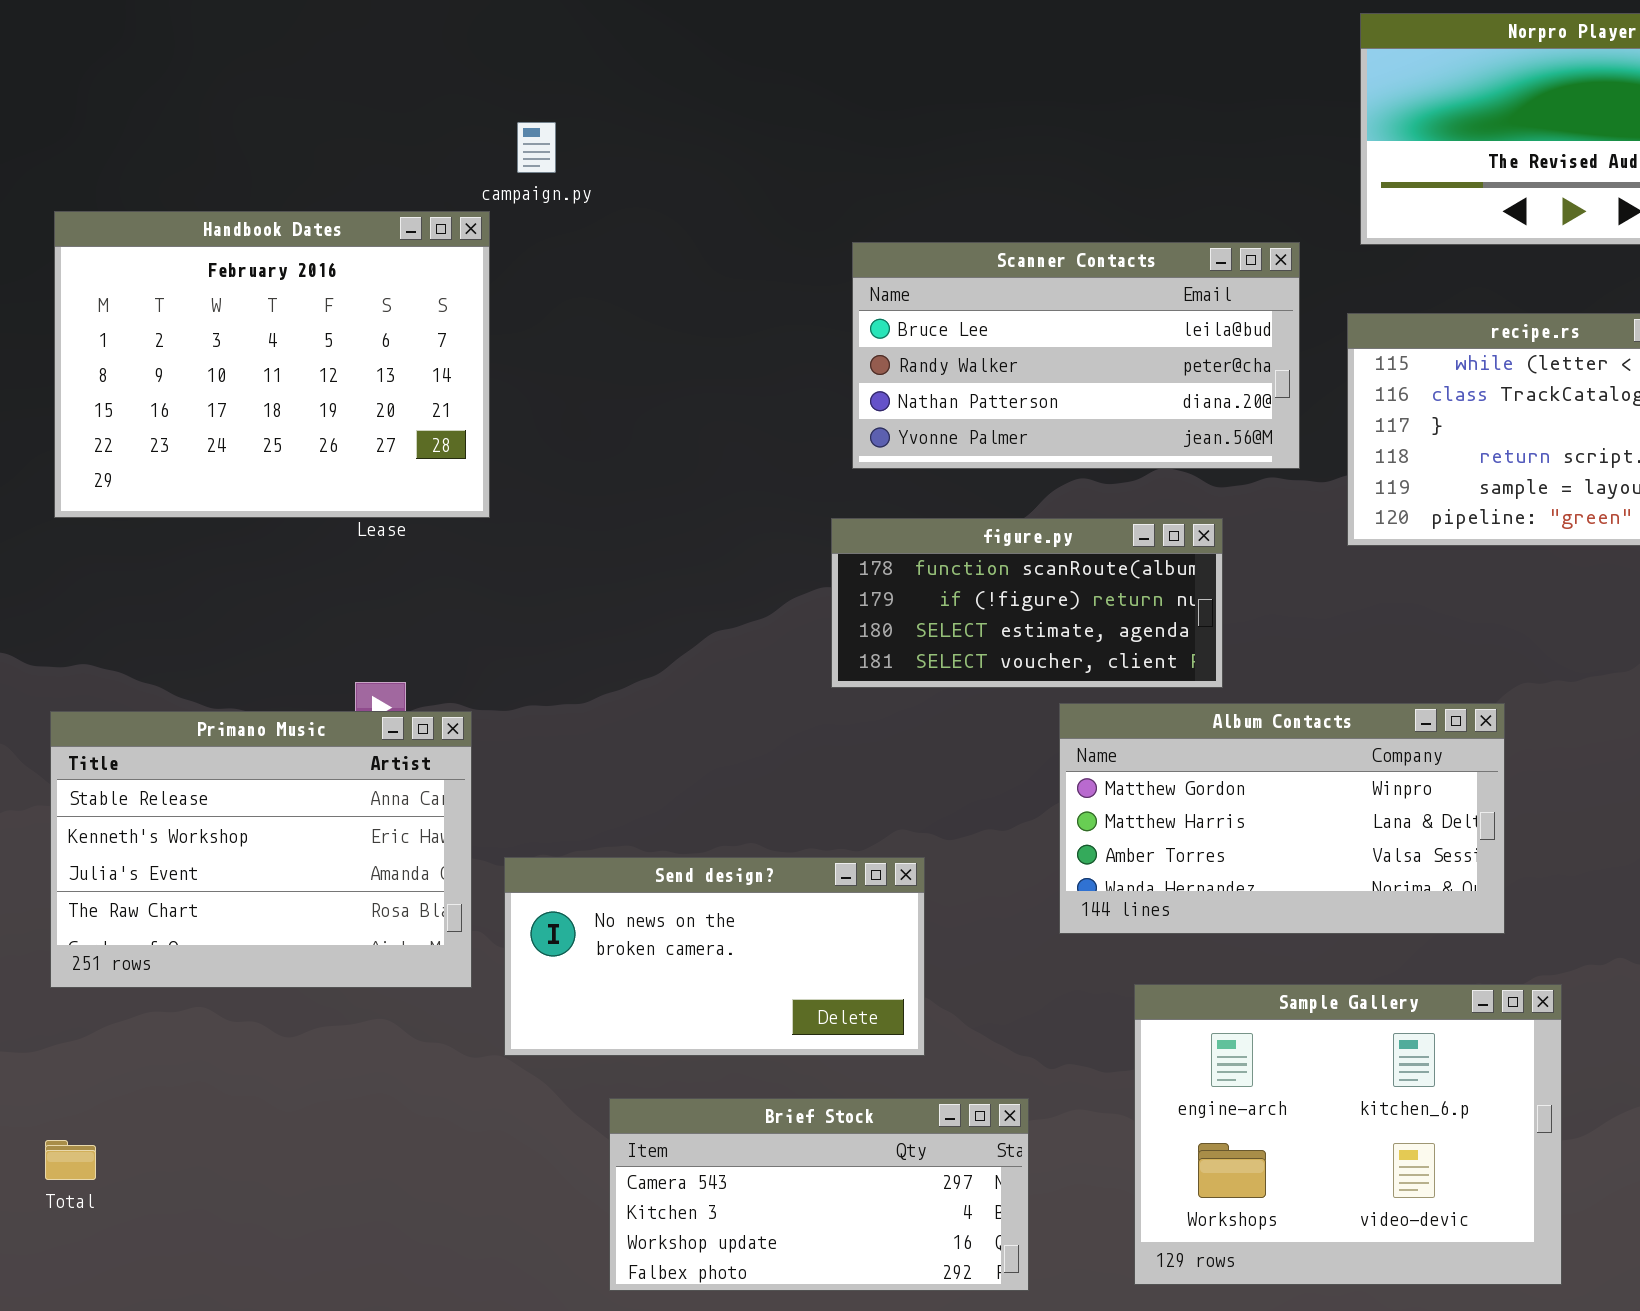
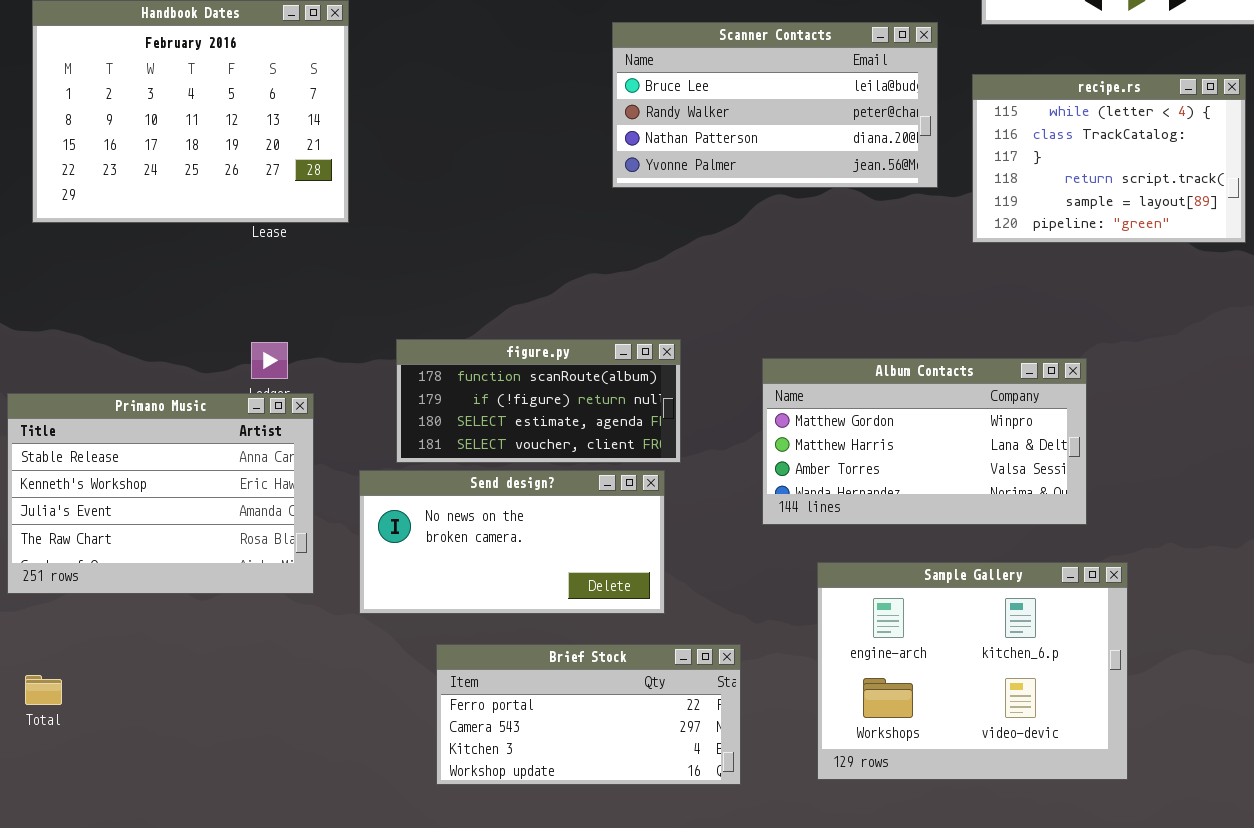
figure.py: [831,518,1223,688] -> [396,339,681,463], moved
Primano Music: [50,711,472,988] -> [7,393,314,594], moved
Brief Stock: [609,1098,1029,1291] -> [436,644,741,785], scrolled up 1 row

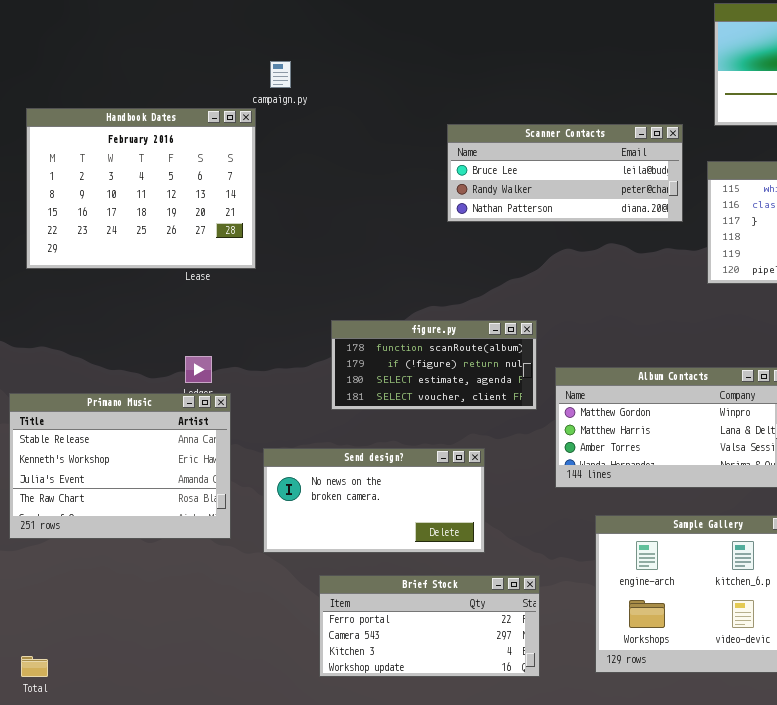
Scanner Contacts: [612,22,938,188] -> [447,124,683,222], resized
figure.py: [396,339,681,463] -> [331,320,537,410], moved
Total: [25,675,62,705] -> [21,656,48,677], moved

